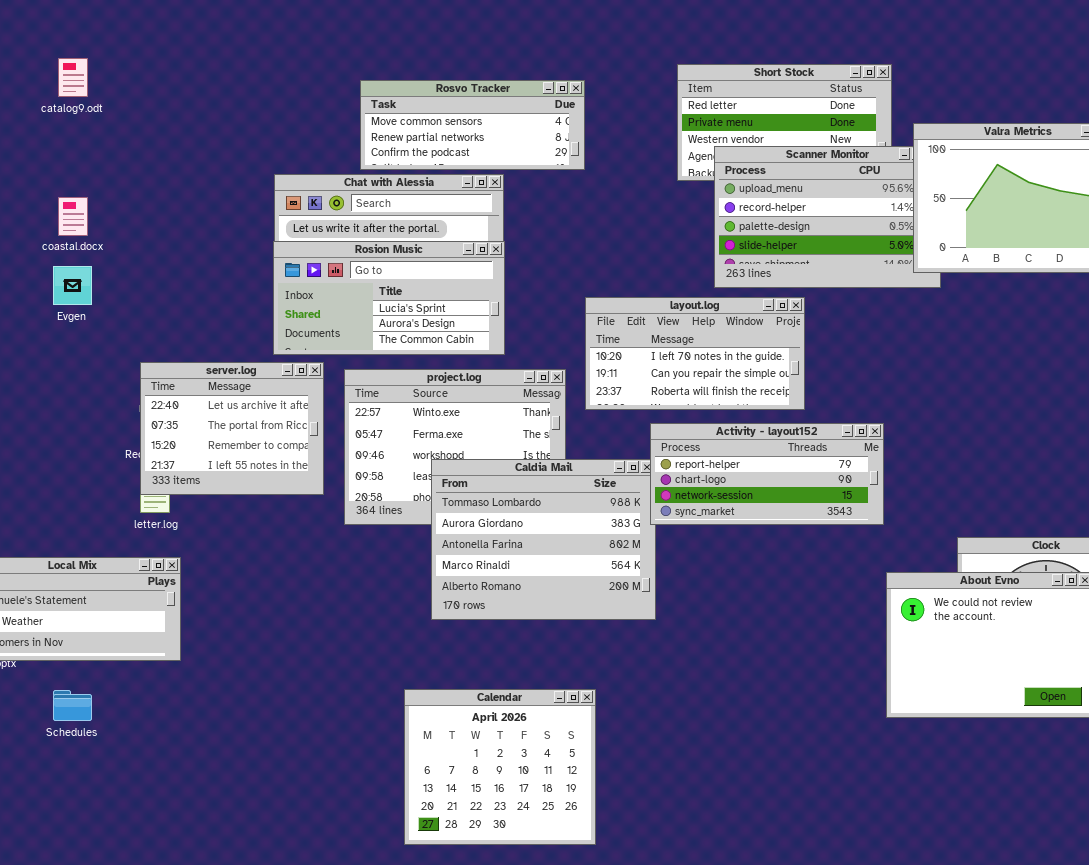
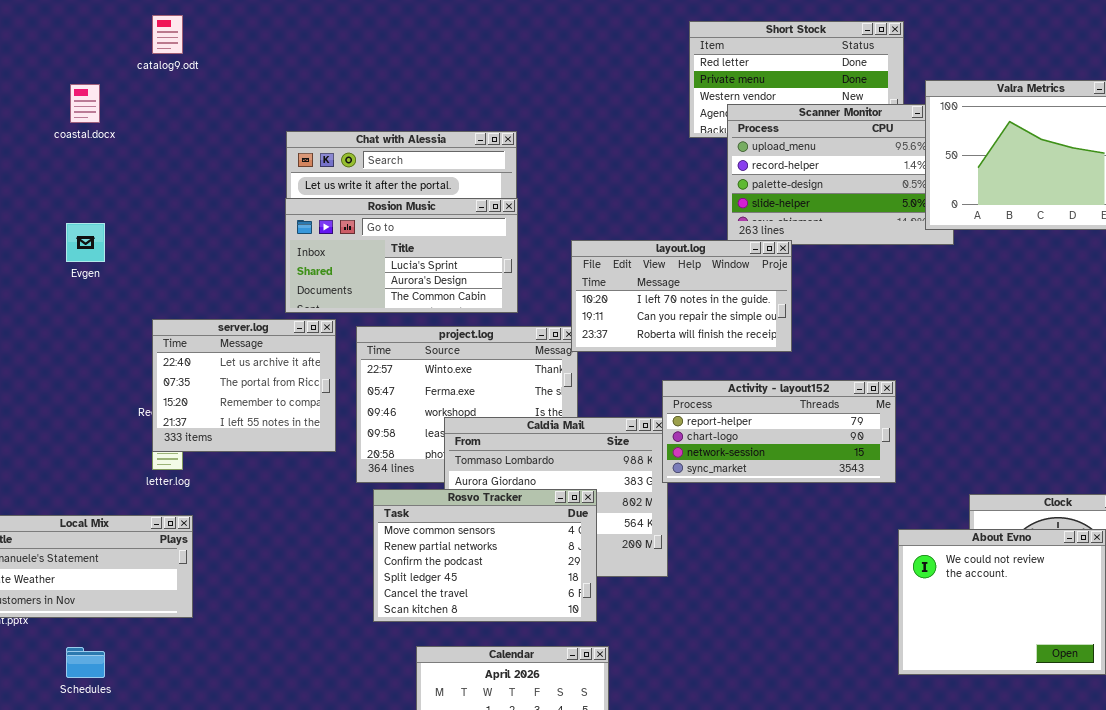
catalog9.odt: [58,58,88,97] -> [152,15,183,54], moved
Rosvo Tracker: [360,80,585,170] -> [373,489,597,622], moved, resized
coastal.docx: [58,197,88,236] -> [70,84,100,123], moved
layout.log: [585,297,805,410] -> [571,240,792,352], moved

